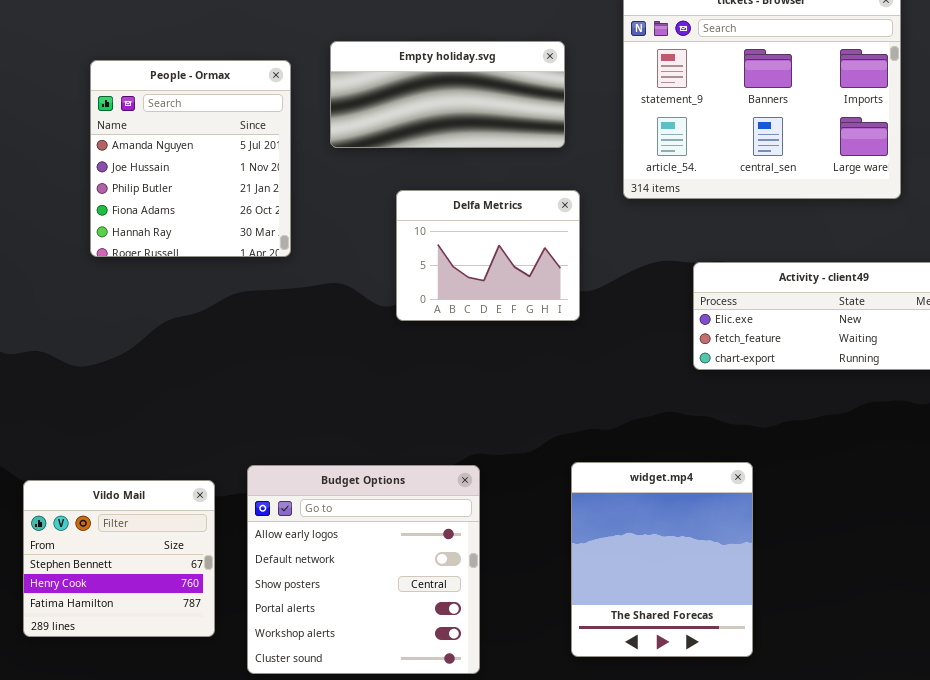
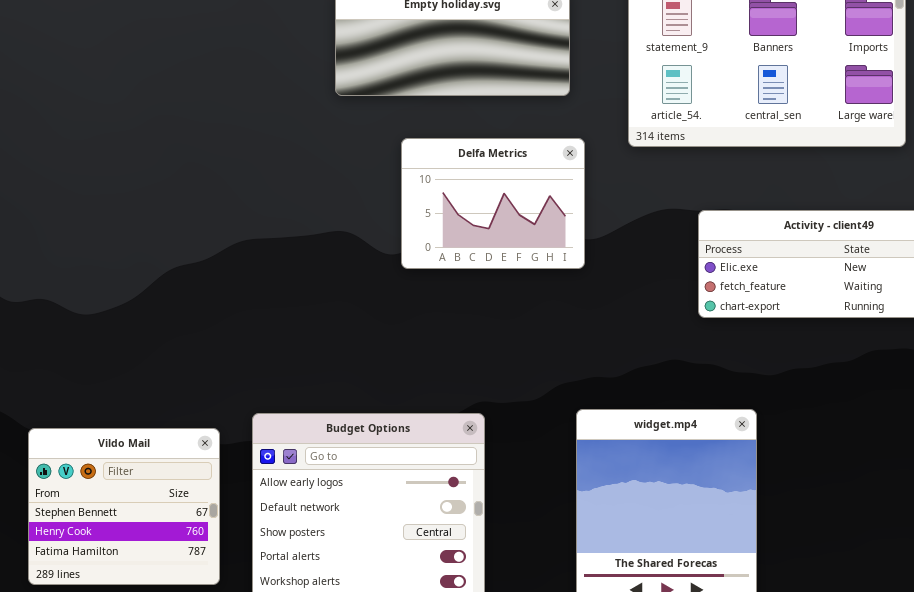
People - Ormax: [90,60,291,257] -> none, closed

